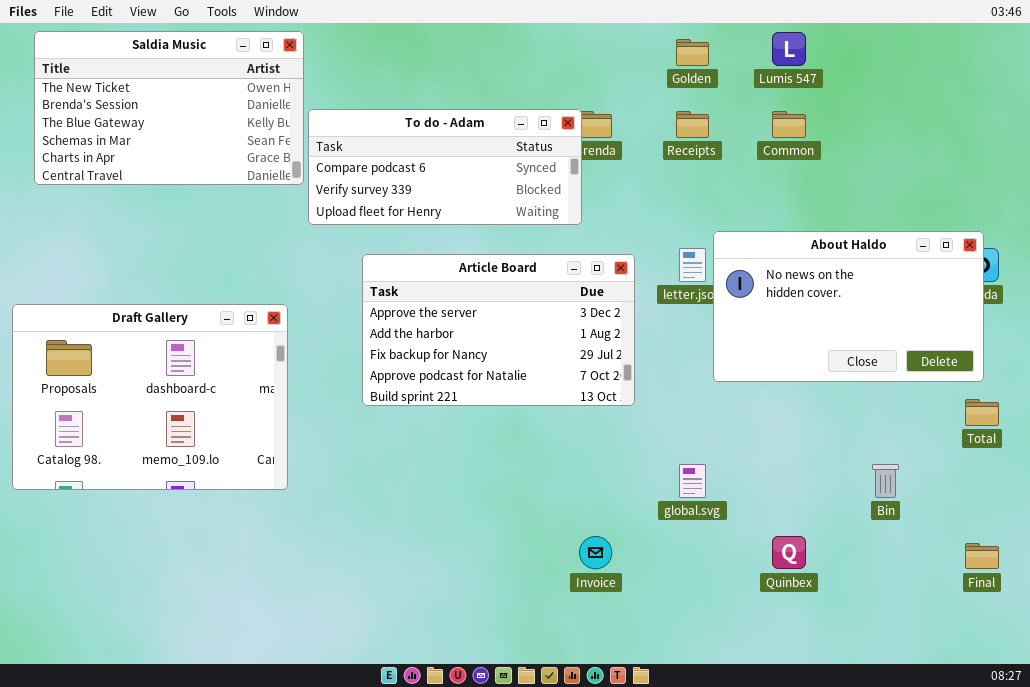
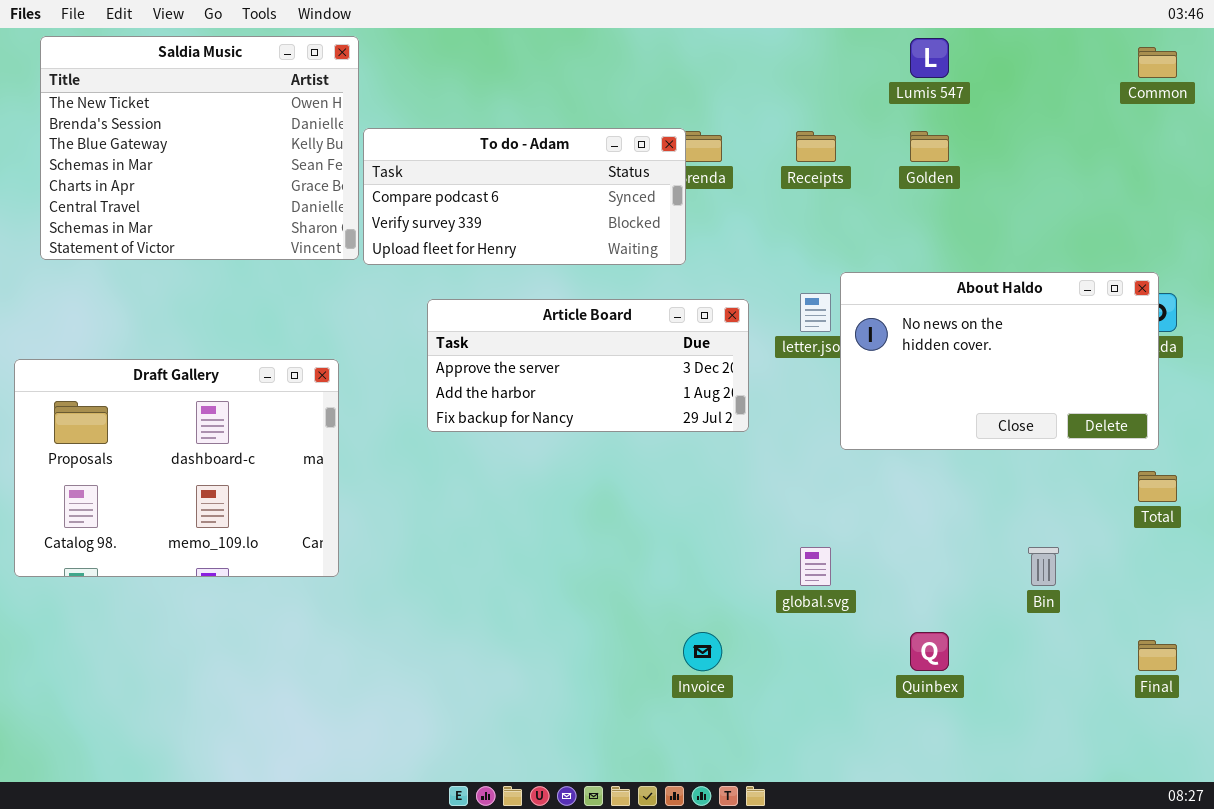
Saldia Music: [34,31,304,185] -> [40,36,359,260], resized
Golden: [676,39,709,66] -> [910,131,949,162], moved
Common: [772,111,806,138] -> [1138,47,1177,78], moved
Article Board: [362,254,635,406] -> [427,299,749,432], resized

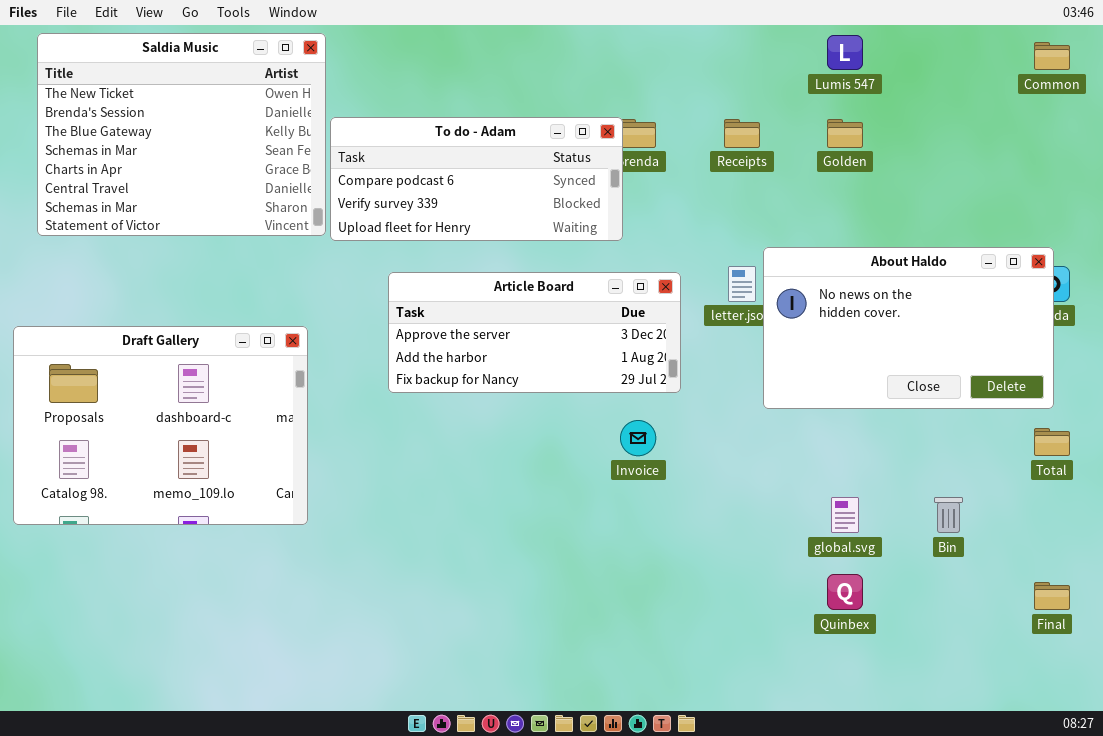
global.svg: [800,547,831,586] -> [831,497,859,533], moved
Invoice: [683,632,722,671] -> [620,420,656,456], moved

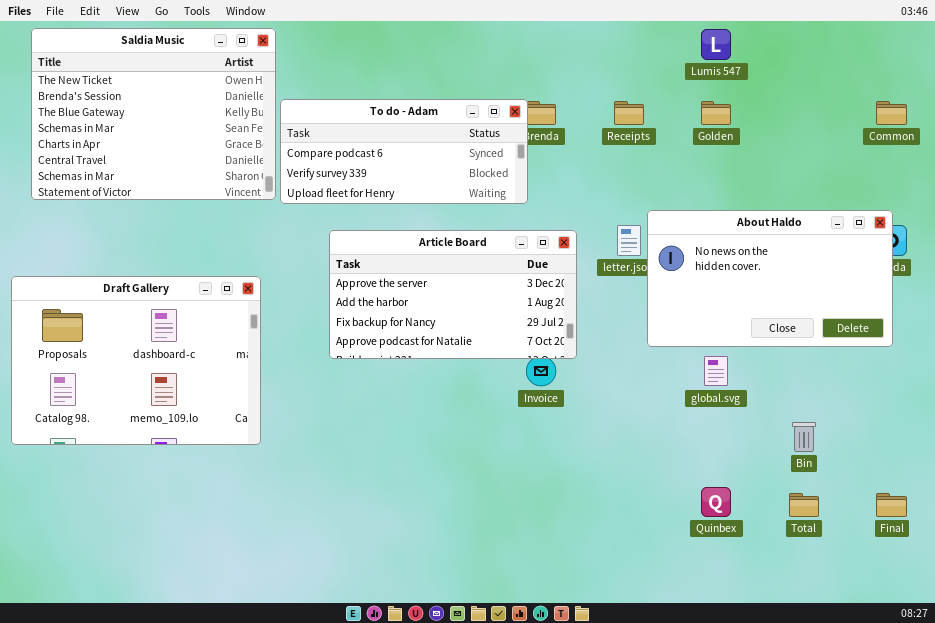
Common: [1034,42,1070,70] -> [876,101,907,125], moved
Article Board: [388,272,681,393] -> [329,230,577,359], resized
Total: [1034,428,1070,456] -> [789,493,819,517], moved
global.svg: [831,497,859,533] -> [704,356,728,386], moved

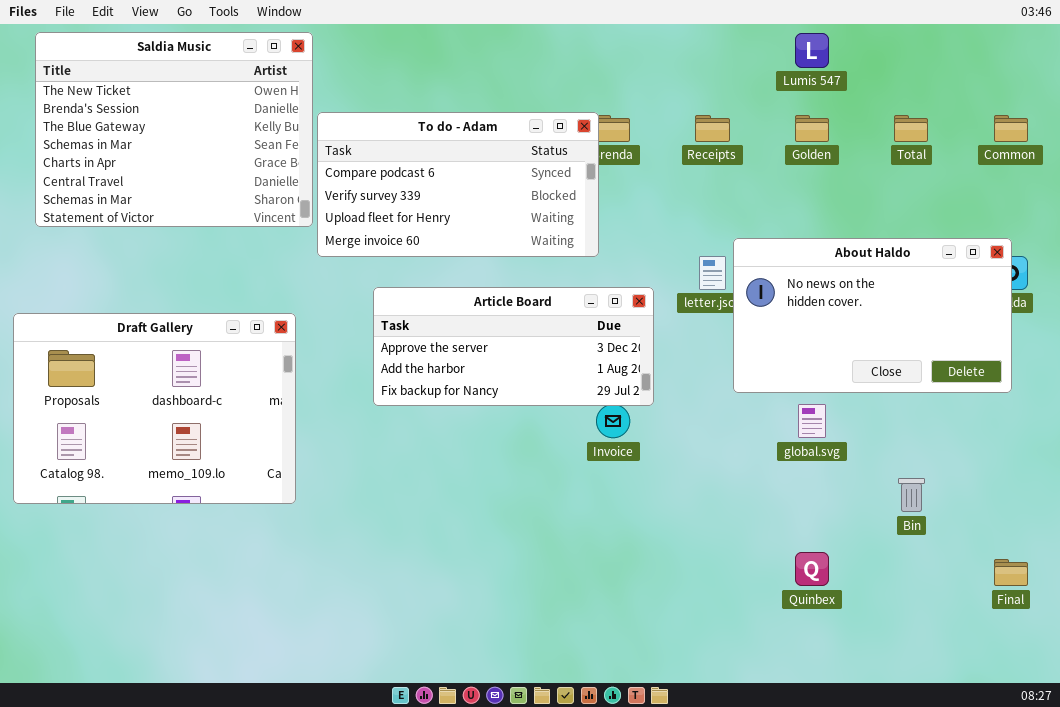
To do - Adam: [280,99,528,204] -> [317,112,599,257], resized
Article Board: [329,230,577,359] -> [373,287,654,406], resized
Total: [789,493,819,517] -> [894,115,928,142], moved

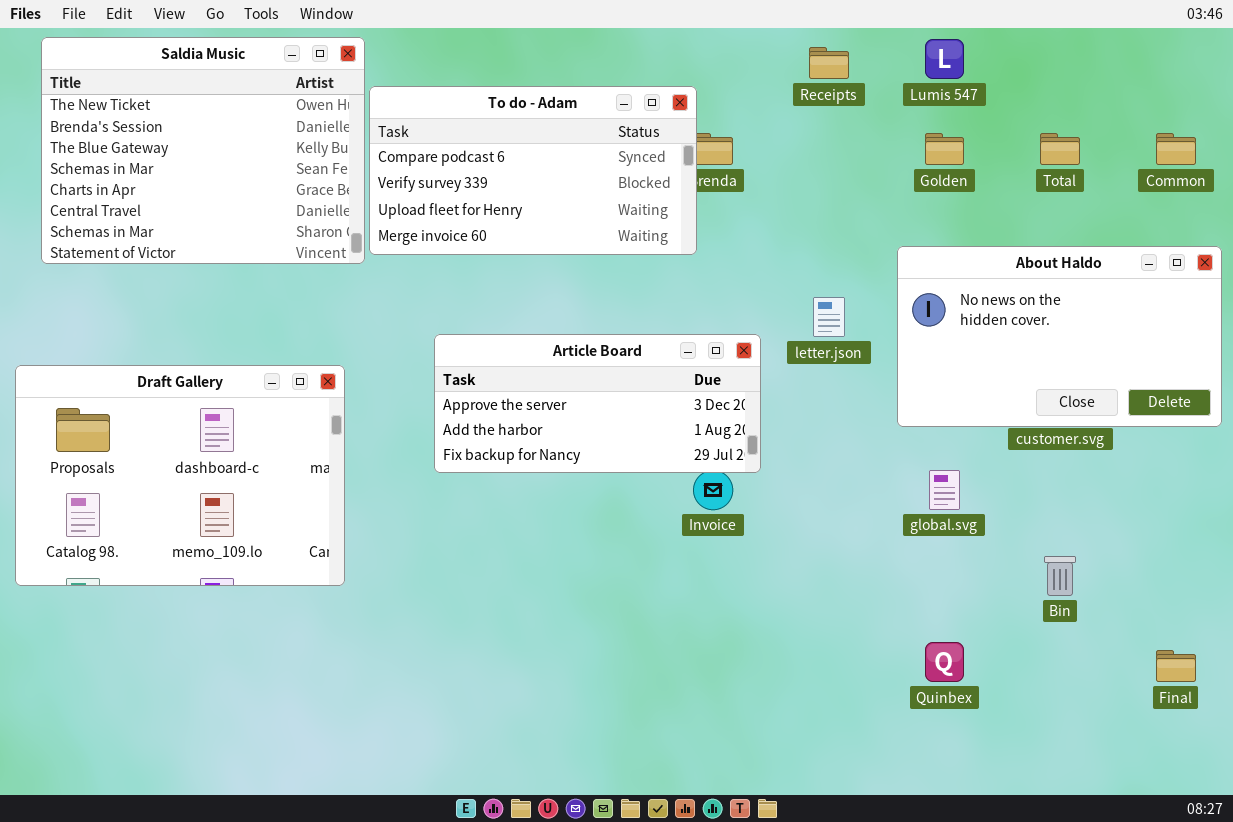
To do - Adam: [317,112,599,257] -> [369,86,697,255], moved
Receipts: [695,115,730,142] -> [809,47,849,79], moved
About Haldo: [733,238,1012,393] -> [897,246,1222,427], moved

